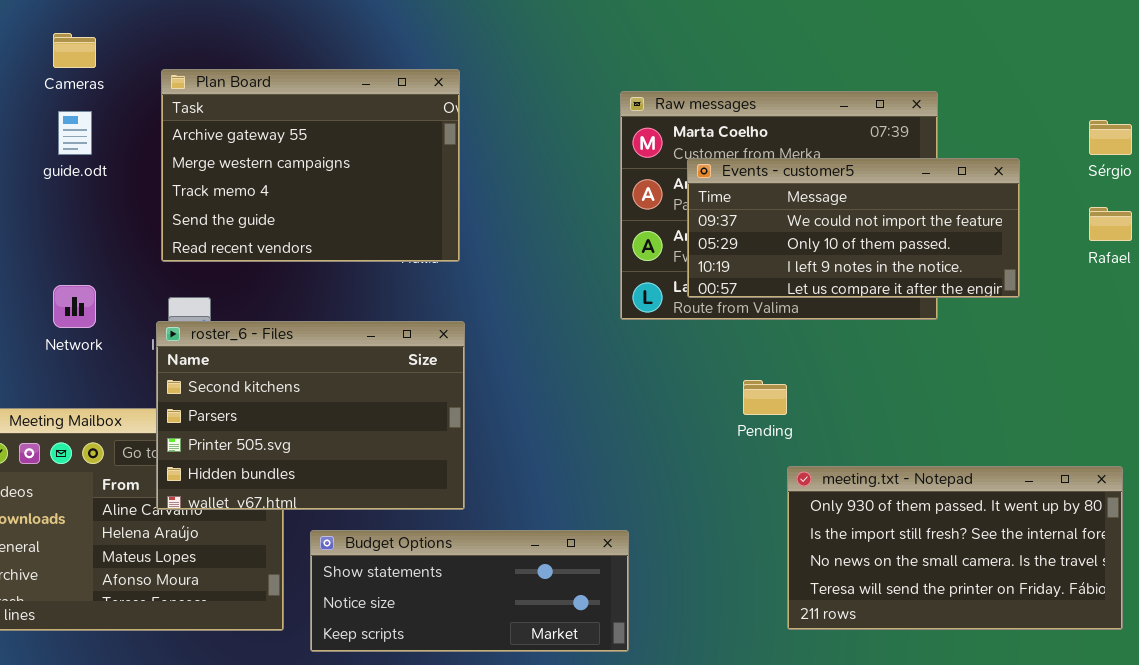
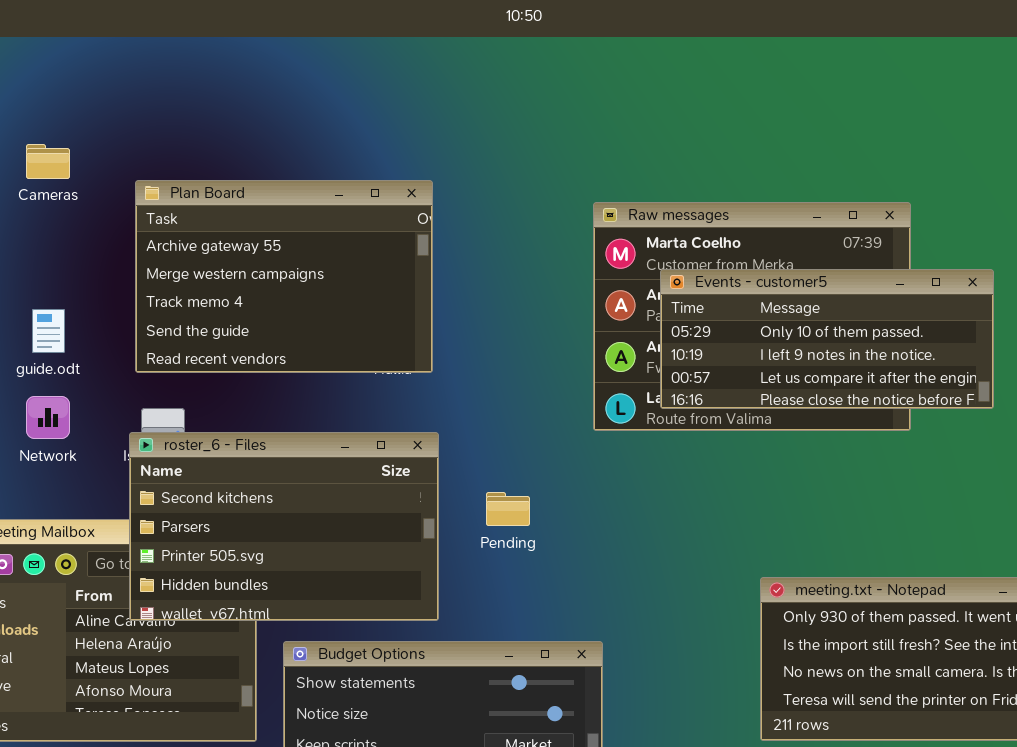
guide.odt: [58,111,92,155] -> [32,309,65,353], moved
Events - customer5: [687,158,1020,298] -> [660,269,994,409], scrolled down 1 row
Pending: [743,380,787,415] -> [486,492,530,526], moved

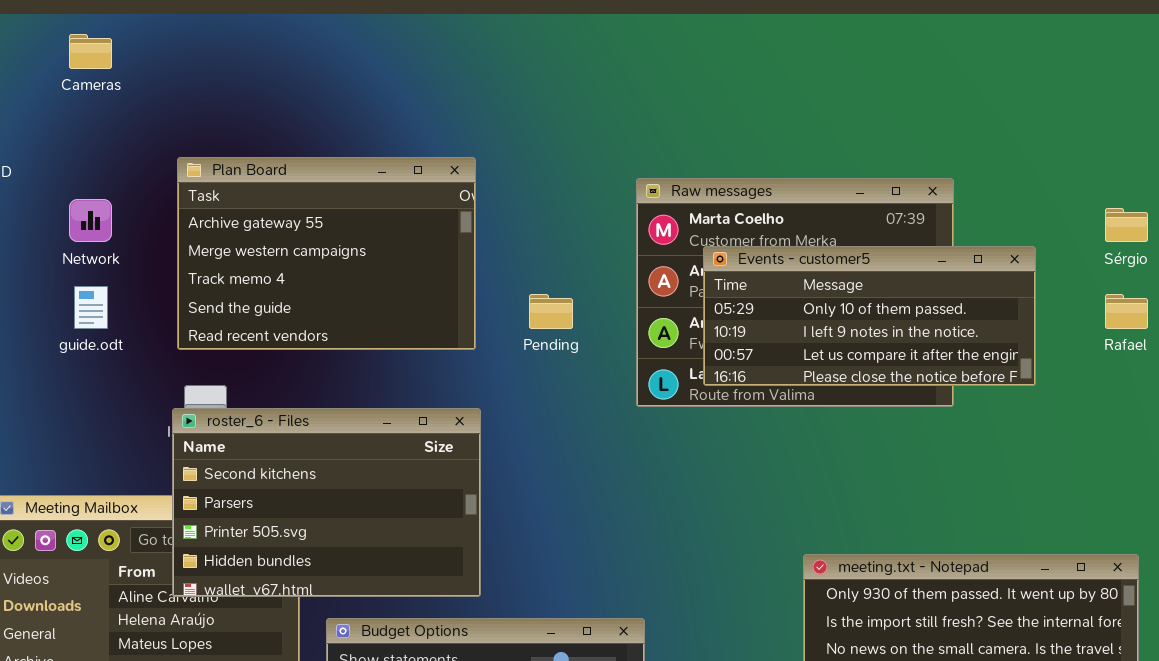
Cameras: [26,144,70,179] -> [69,34,112,69], moved
Network: [26,396,70,439] -> [69,199,112,242], moved
Pending: [486,492,530,526] -> [529,294,573,329], moved

